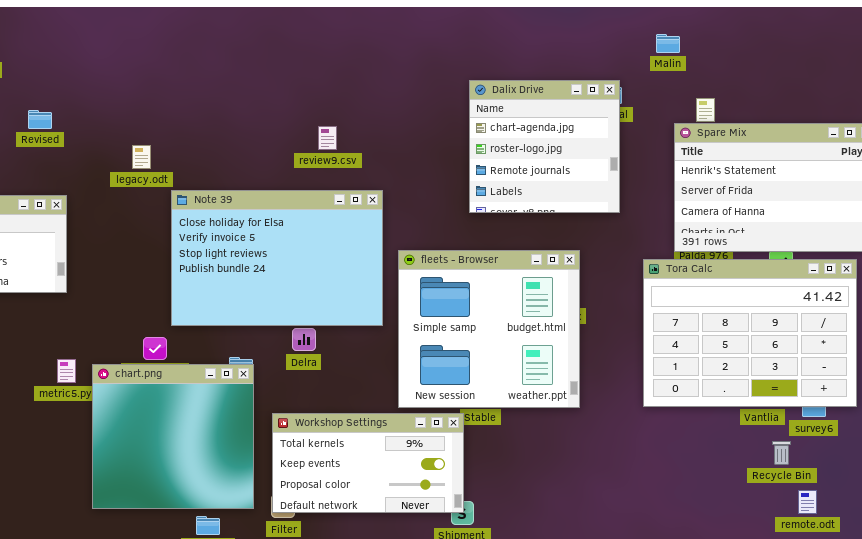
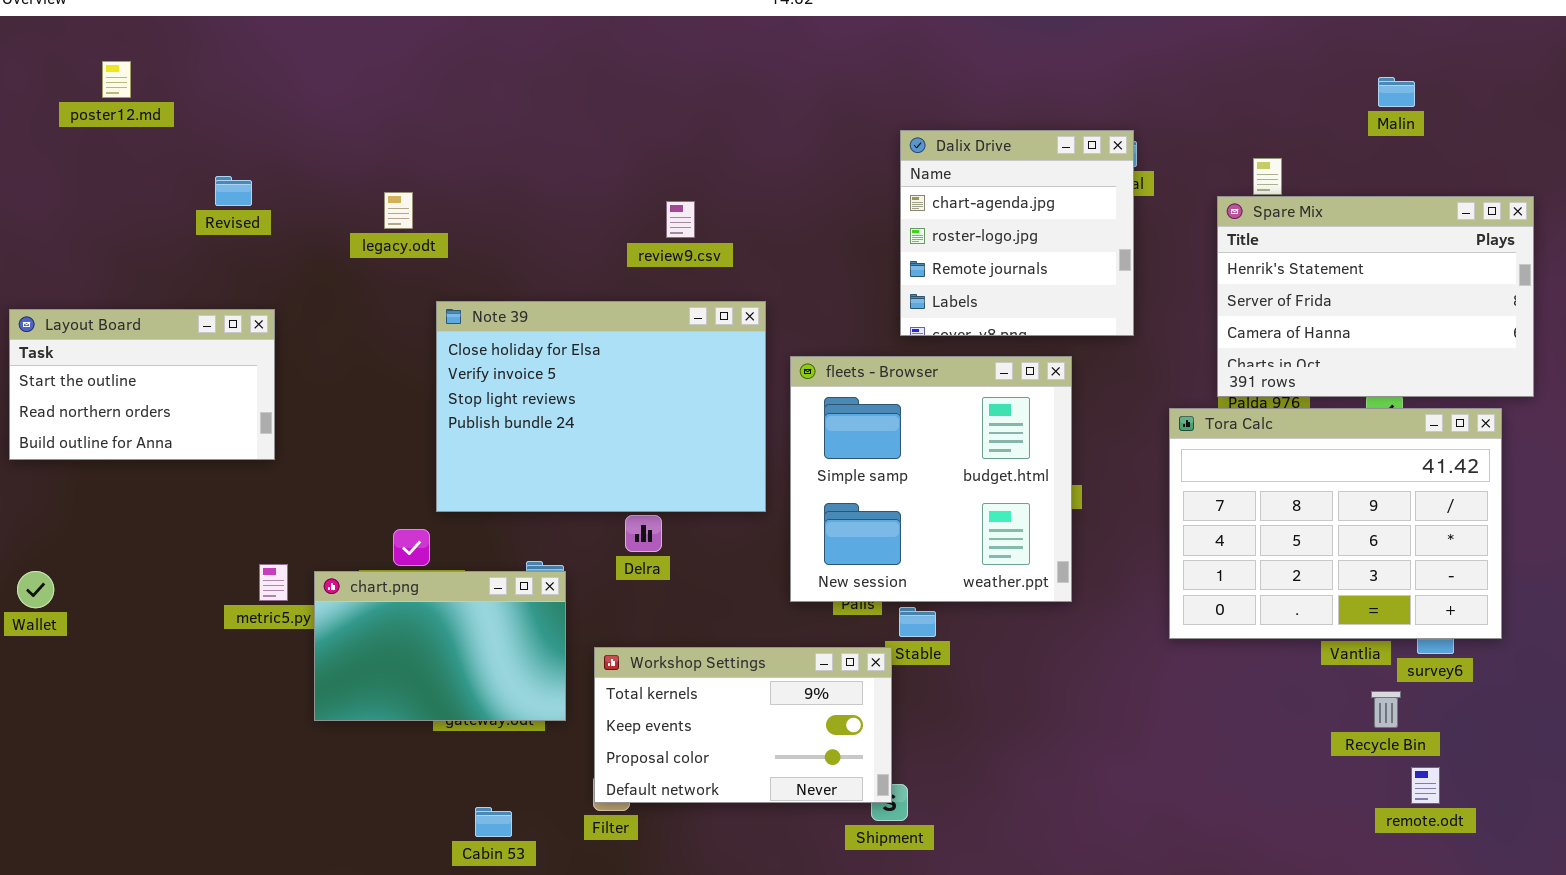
Malin: [656,34,680,53] -> [1378,77,1415,107], moved
legacy.odt: [132,145,151,169] -> [384,192,413,229], moved
fleets - Browser: [398,250,580,408] -> [790,356,1072,602], moved
chart.png: [92,364,254,509] -> [314,571,566,721], resized

